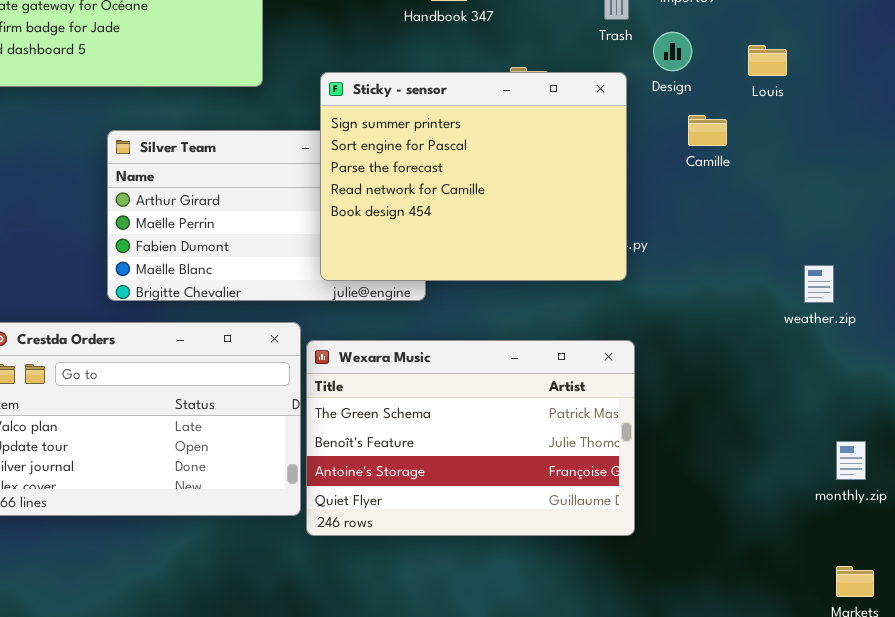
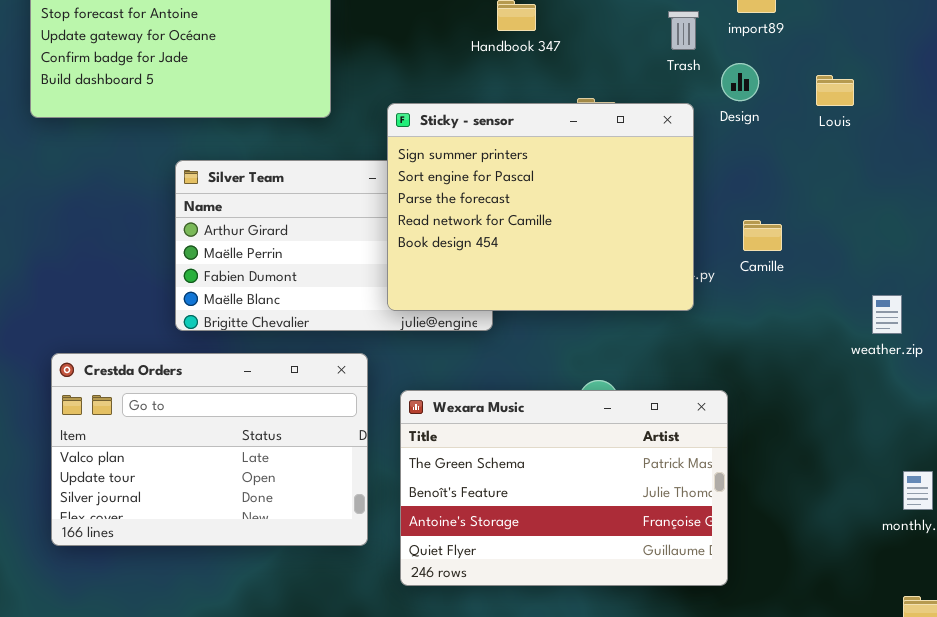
Camille: [688,115,727,146] -> [743,220,782,251], moved
Wexara Music: [306,340,635,536] -> [400,390,728,586], moved

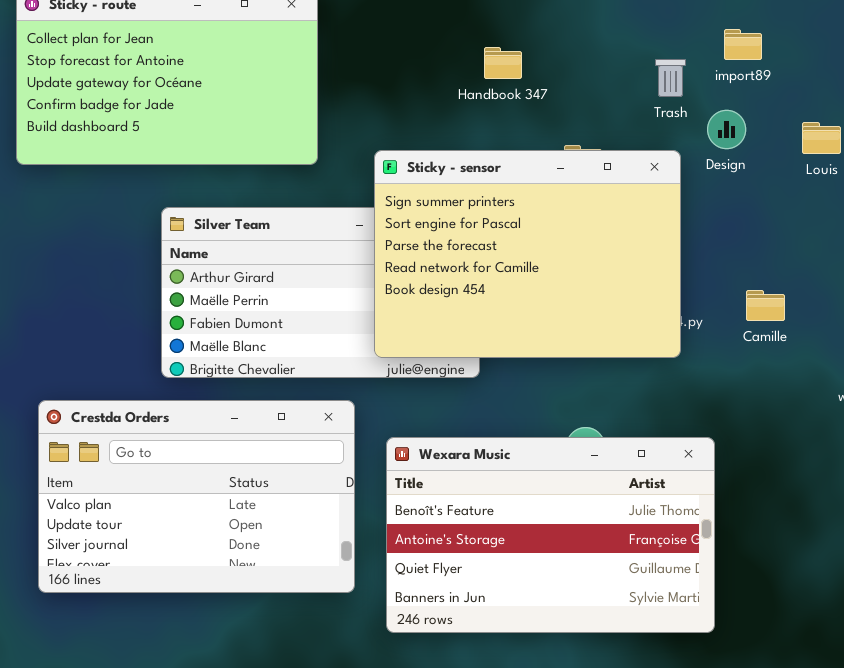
Camille: [743,220,782,251] -> [746,290,785,321], moved
Wexara Music: [400,390,728,586] -> [386,437,715,633], scrolled down 1 row

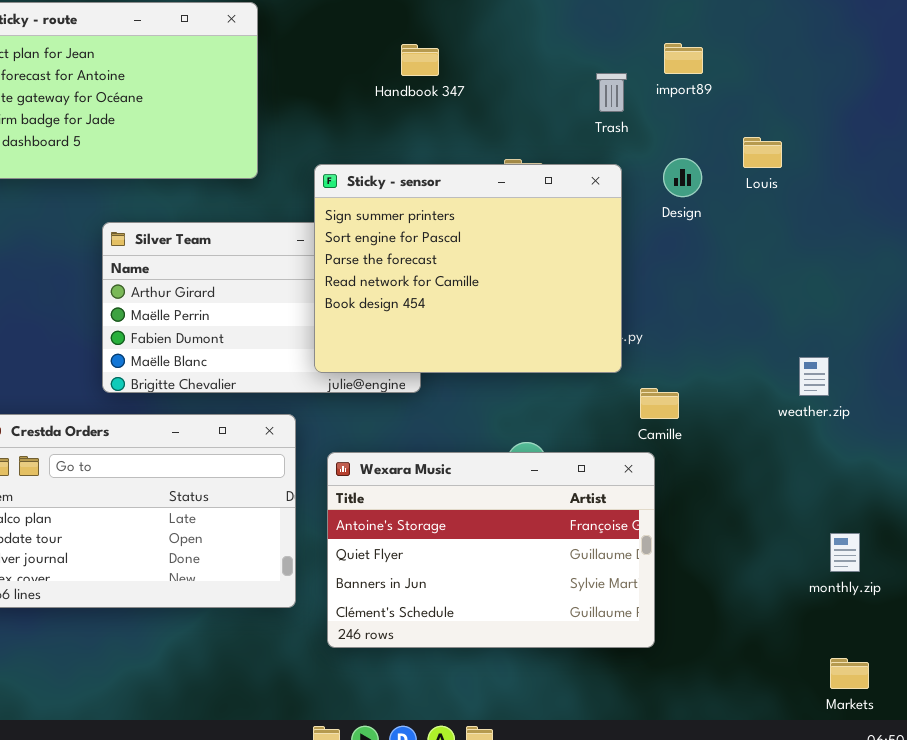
Handbook 347: [484,47,522,79] -> [401,44,439,76], moved
Design: [707,110,746,149] -> [663,158,702,197], moved
Camille: [746,290,785,321] -> [640,388,679,419], moved
Wexara Music: [386,437,715,633] -> [327,452,655,648], scrolled down 1 row

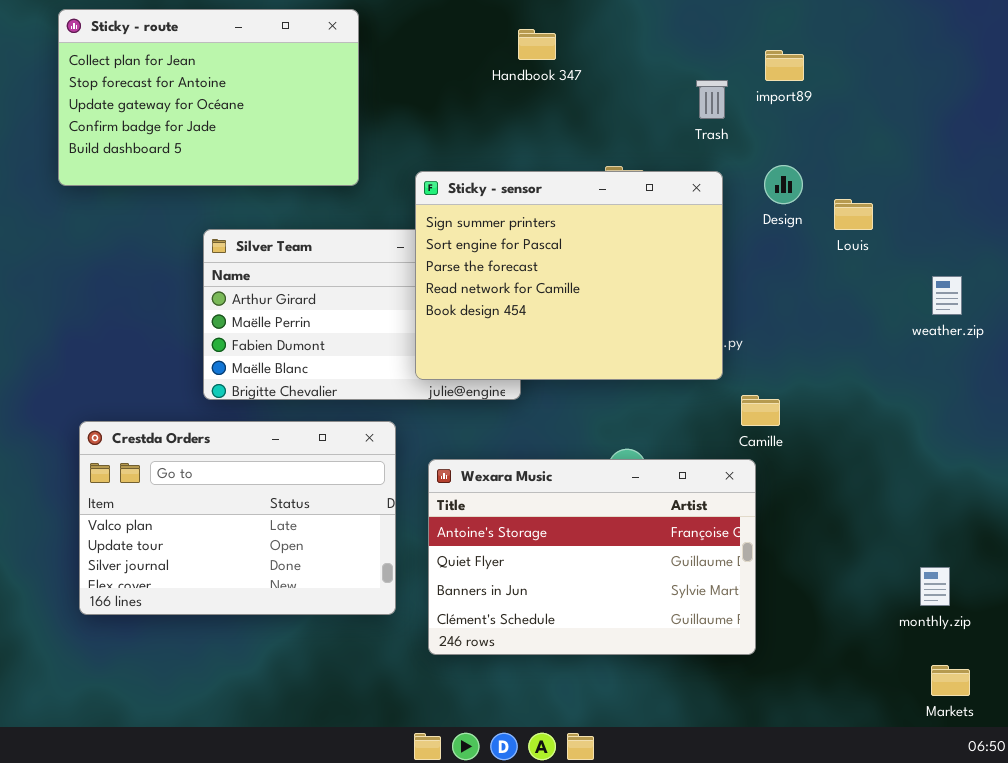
Handbook 347: [401,44,439,76] -> [518,29,556,60], moved
Louis: [743,137,782,168] -> [834,199,873,230], moved
weather.zip: [799,357,829,396] -> [932,276,962,315], moved
monthly.zip: [830,533,860,572] -> [920,567,950,606], moved

